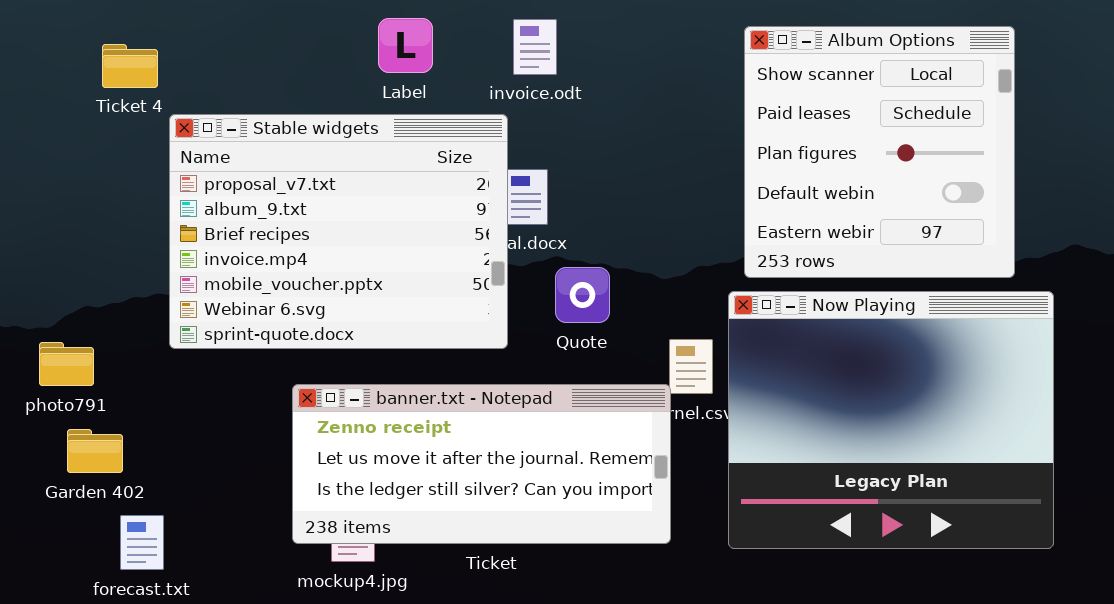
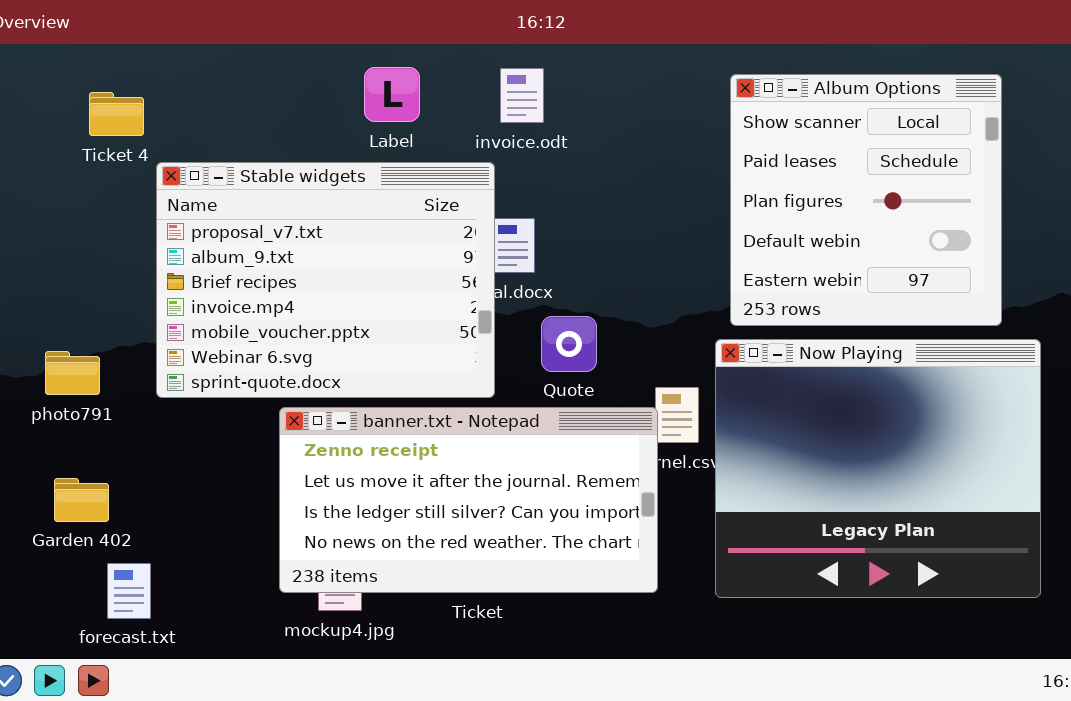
photo791: [39,342,94,386] -> [45,351,100,395], moved
banner.txt - Notepad: [292,384,671,544] -> [279,407,658,593], resized

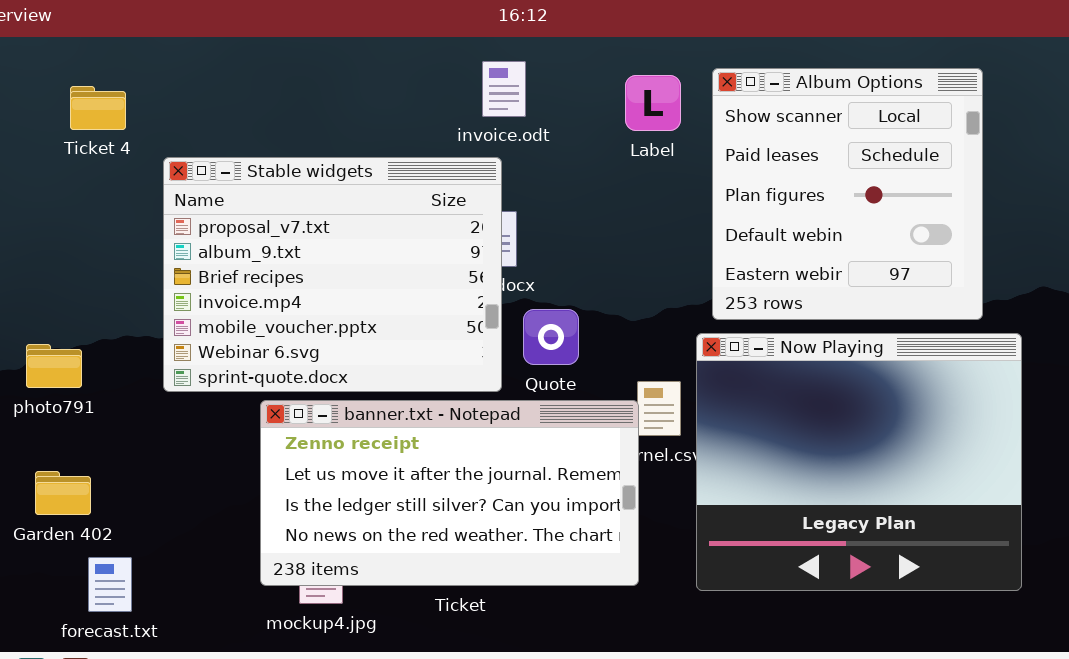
Label: [364,67,420,122] -> [625,75,681,131], moved
Stable widgets: [156,162,495,398] -> [163,157,502,392], moved

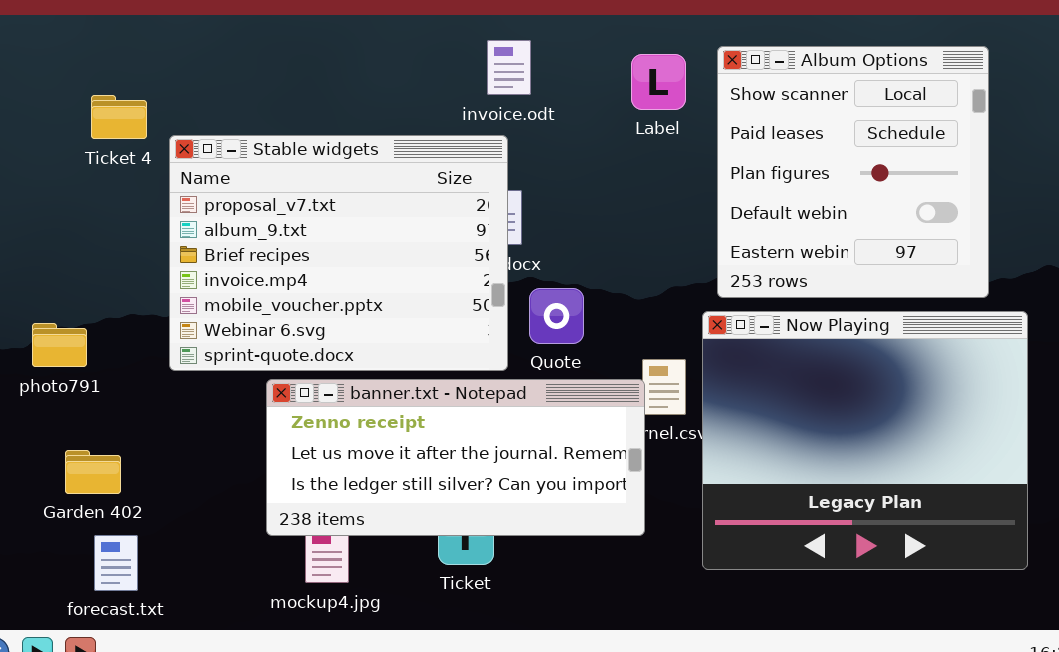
Ticket 4: [70,86,126,130] -> [91,95,147,139], moved
banner.txt - Notepad: [260,400,639,586] -> [266,379,645,536], resized
Garden 402: [35,471,91,515] -> [65,450,121,494], moved

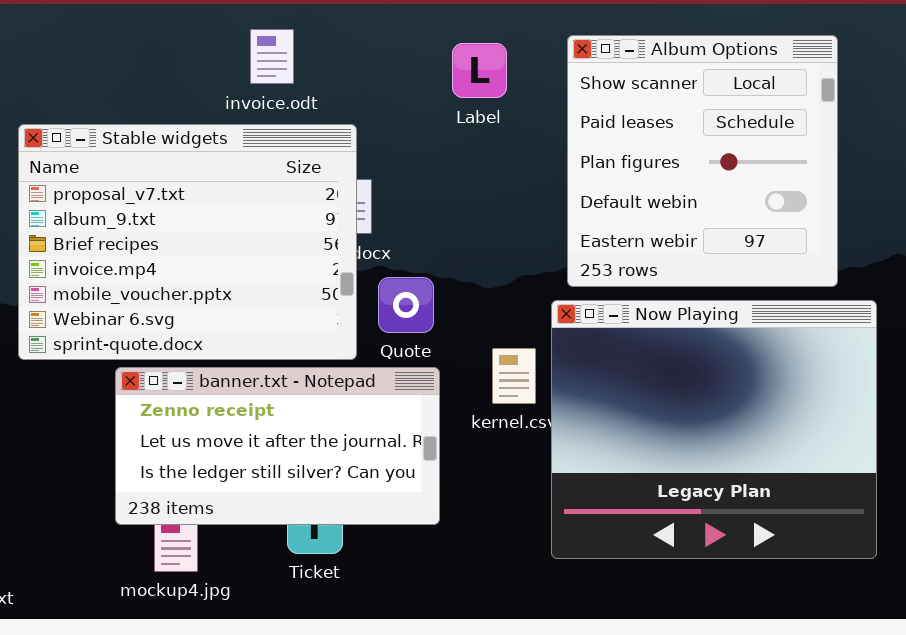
invoice.odt: [487,40,531,95] -> [250,29,294,84], moved
Label: [631,54,686,110] -> [452,43,507,98], moved
banner.txt - Notepad: [266,379,645,536] -> [115,367,440,525], resized

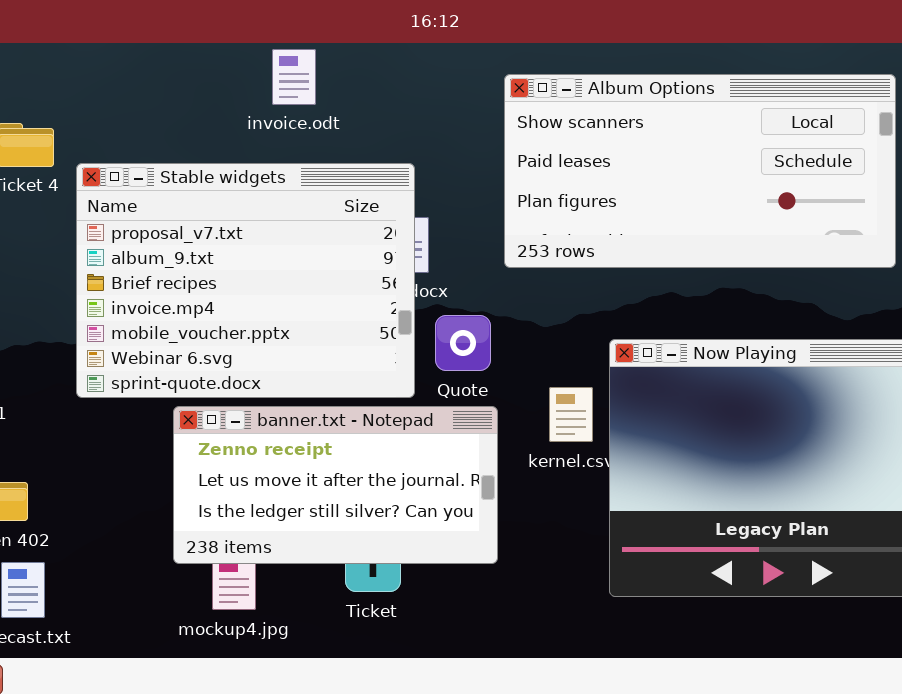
invoice.odt: [250,29,294,84] -> [272,49,316,105], moved
Album Options: [567,35,838,287] -> [504,74,896,268], resized

